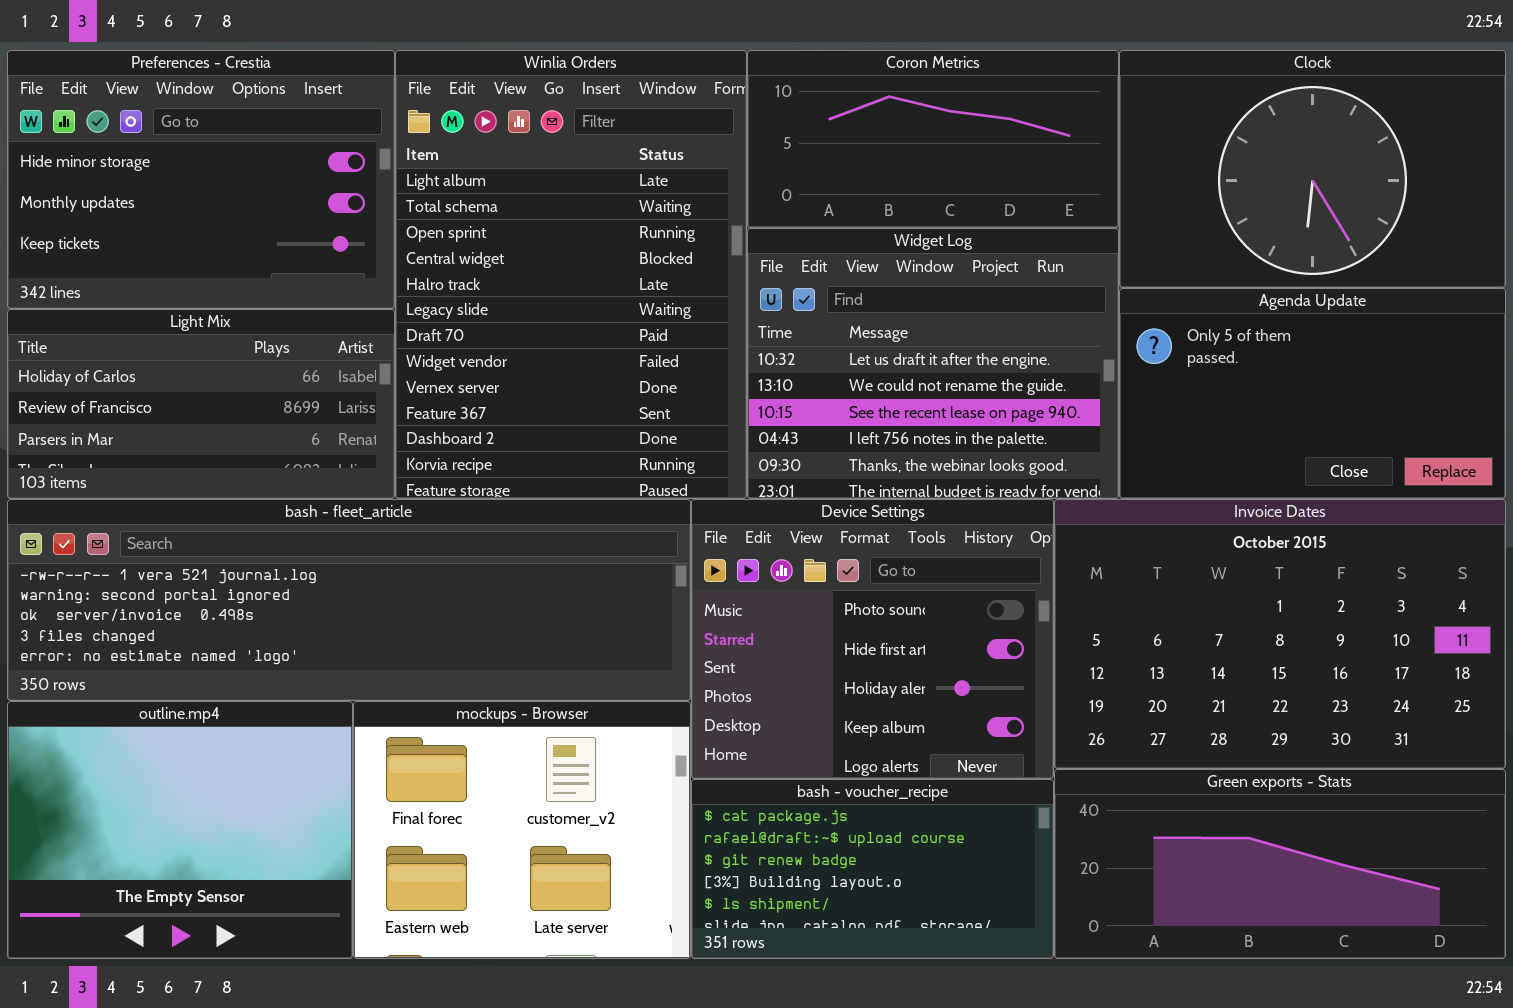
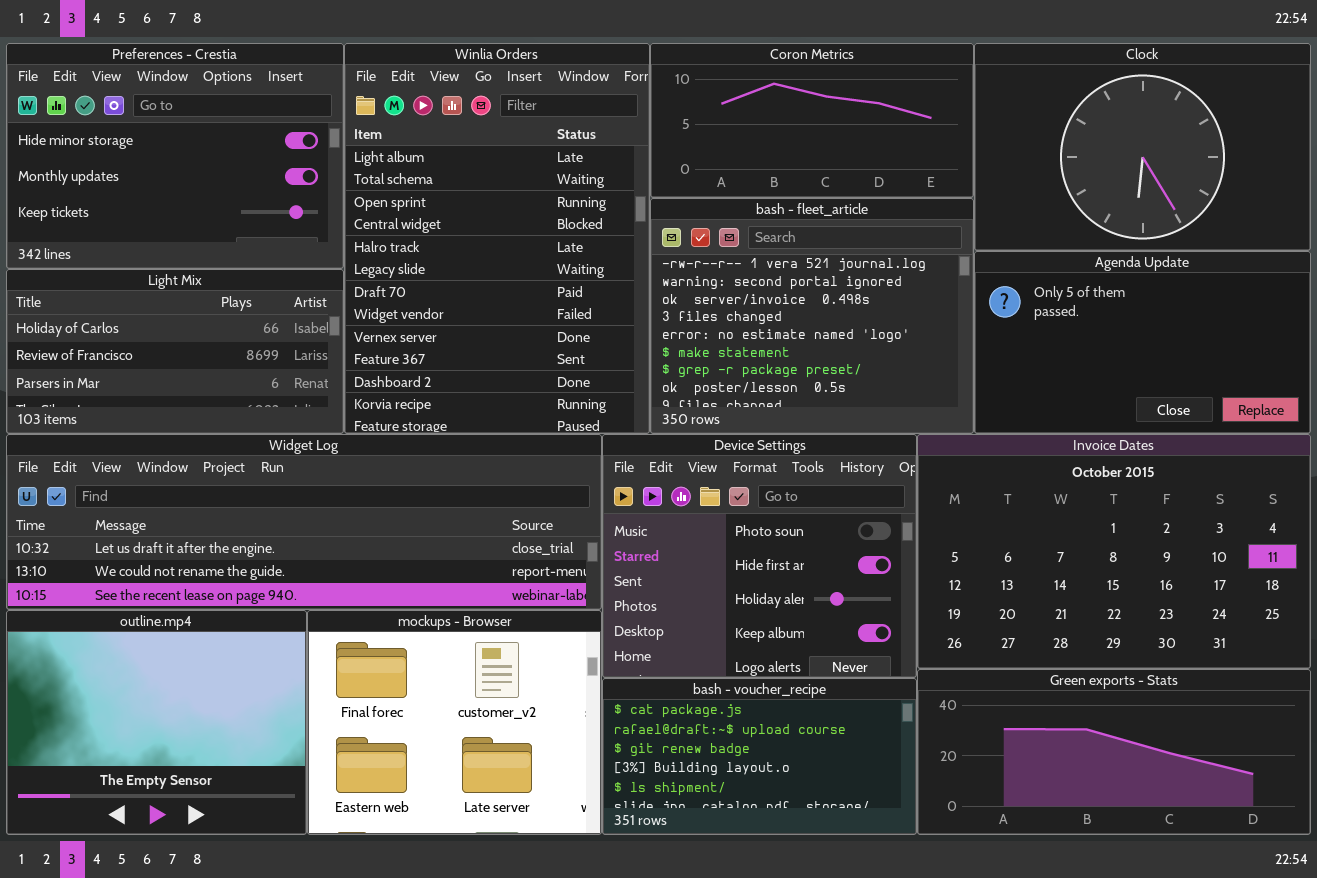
Widget Log: [747,228,1119,499] -> [6,434,602,610], moved, resized
bash - fleet_article: [7,499,691,701] -> [650,198,974,434], moved, resized

